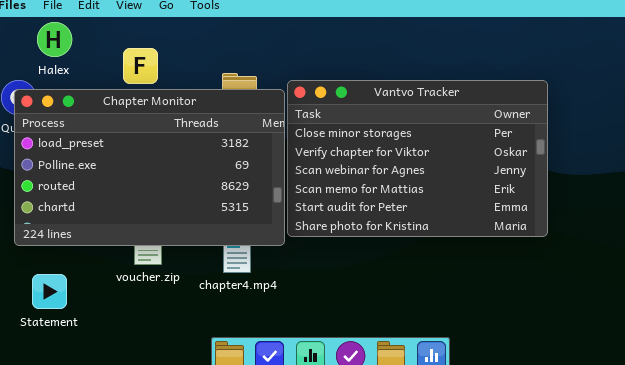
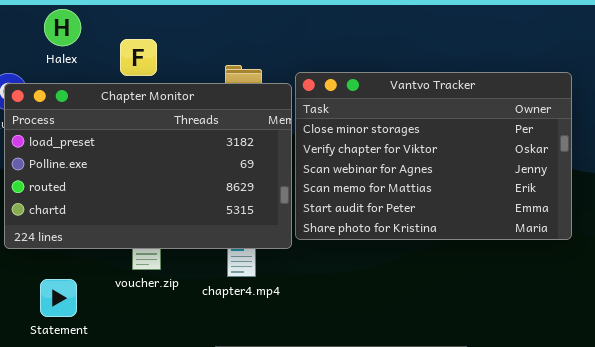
Halex: [37,22,72,57] -> [44,9,81,46], moved
Statement: [32,274,67,309] -> [40,279,77,317], moved

